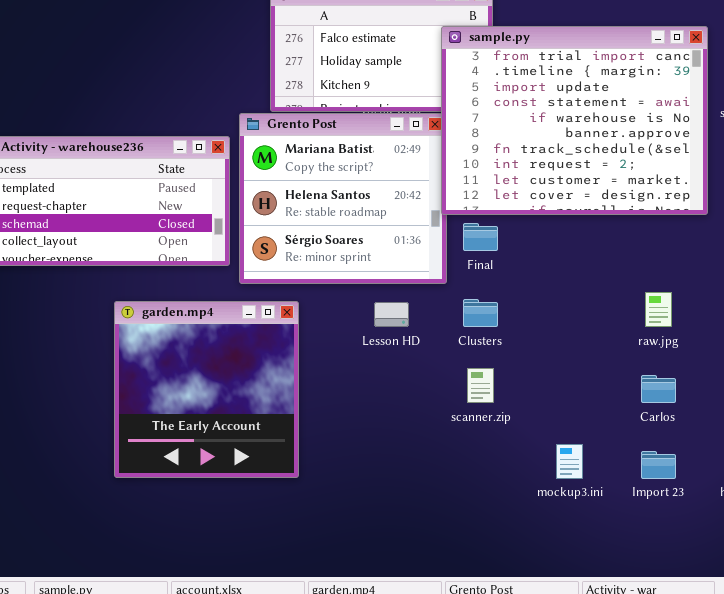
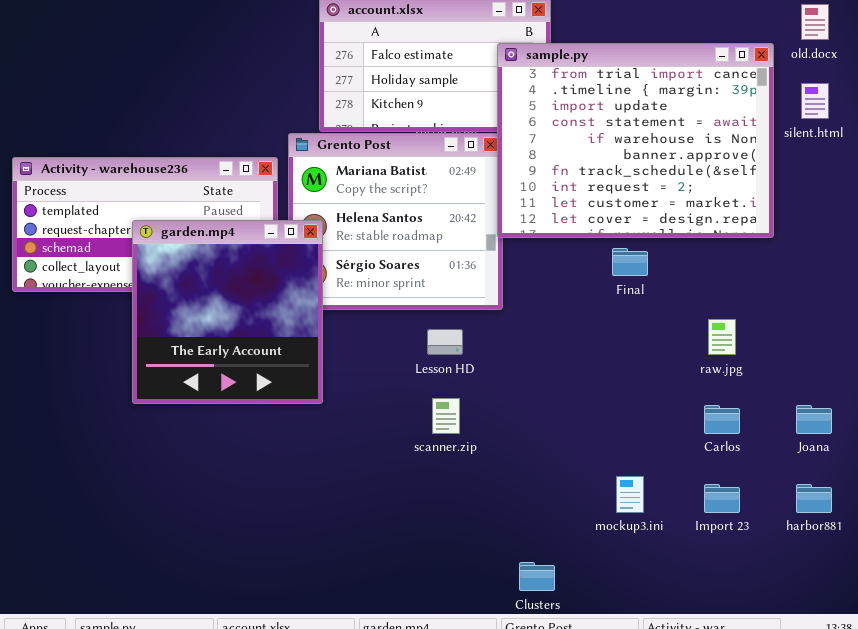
Final: [463,223,498,251] -> [612,248,648,276], moved
Clusters: [463,299,498,327] -> [519,562,555,591], moved
garden.mp4: [114,301,299,478] -> [132,220,323,404], moved
scanner.zip: [467,368,494,403] -> [432,398,460,434], moved

